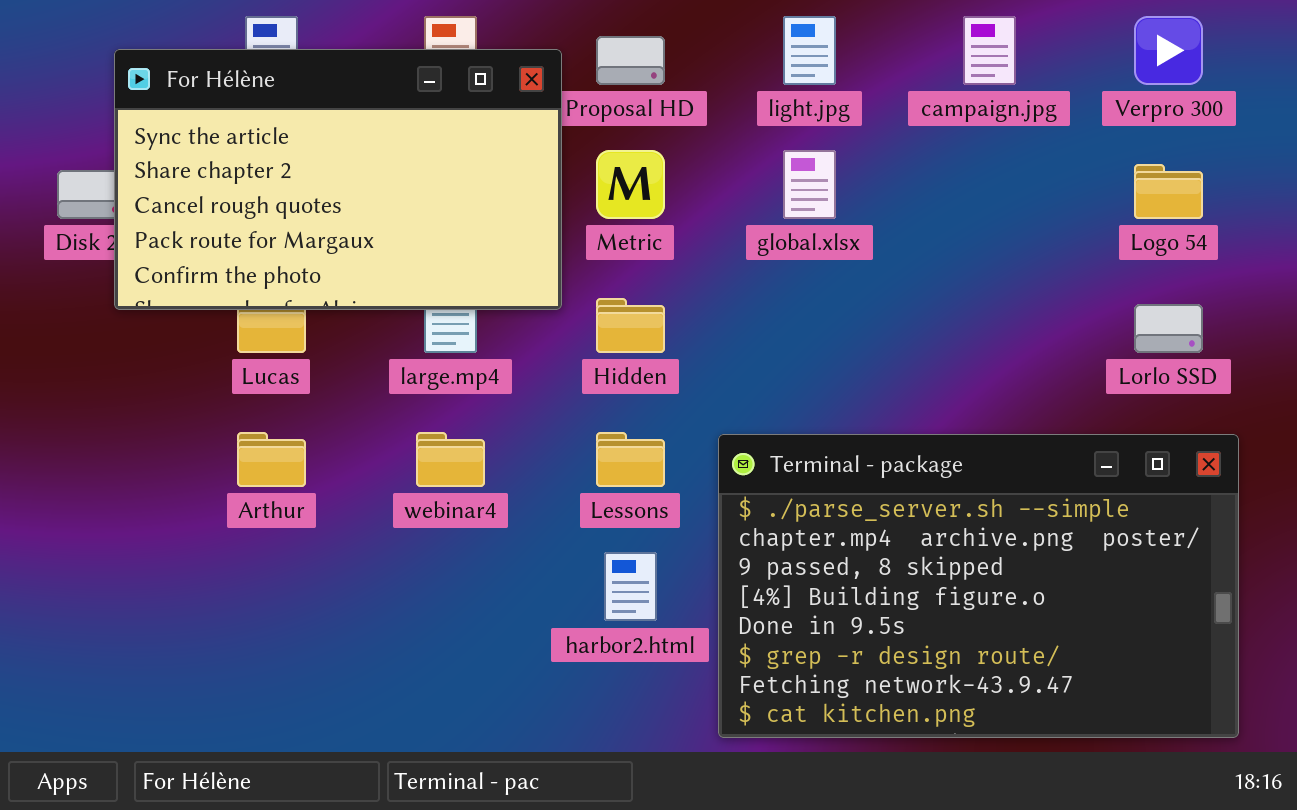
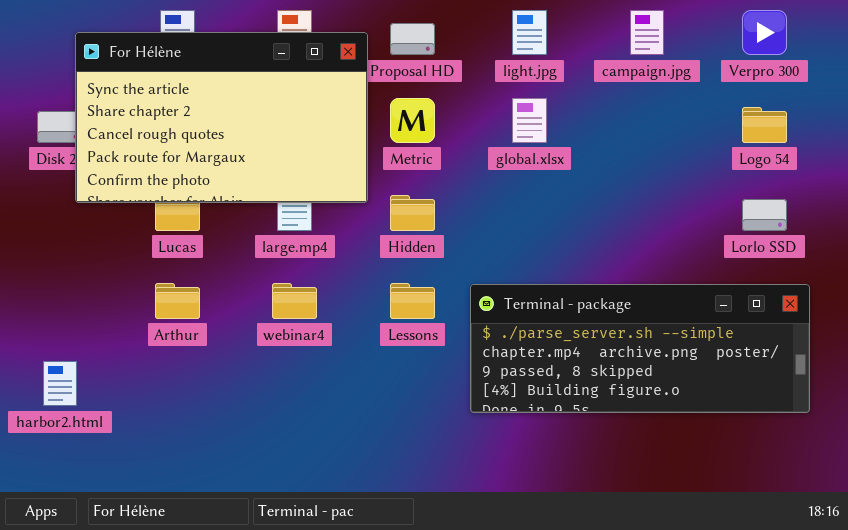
Terminal - package: [718,434,1239,738] -> [470,284,810,413], resized
harbor2.html: [604,552,657,621] -> [43,361,77,406], moved

